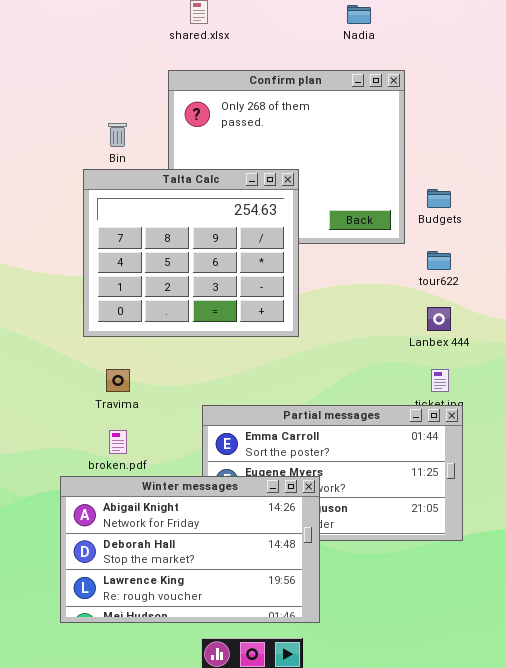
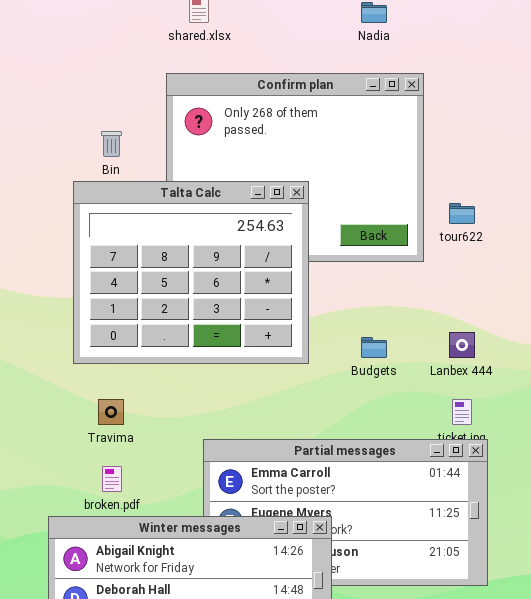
Budgets: [427,189,451,208] -> [361,337,387,358], moved
tour622: [427,251,451,270] -> [449,203,475,224], moved

